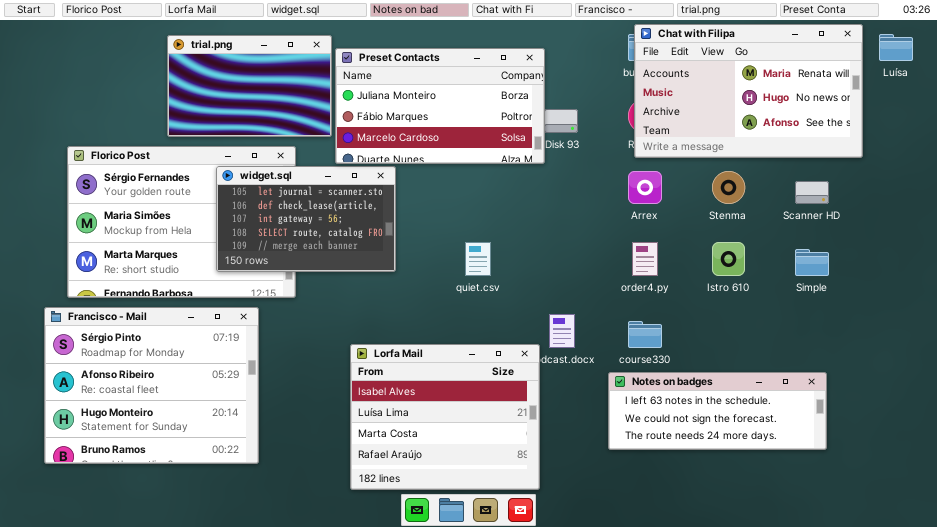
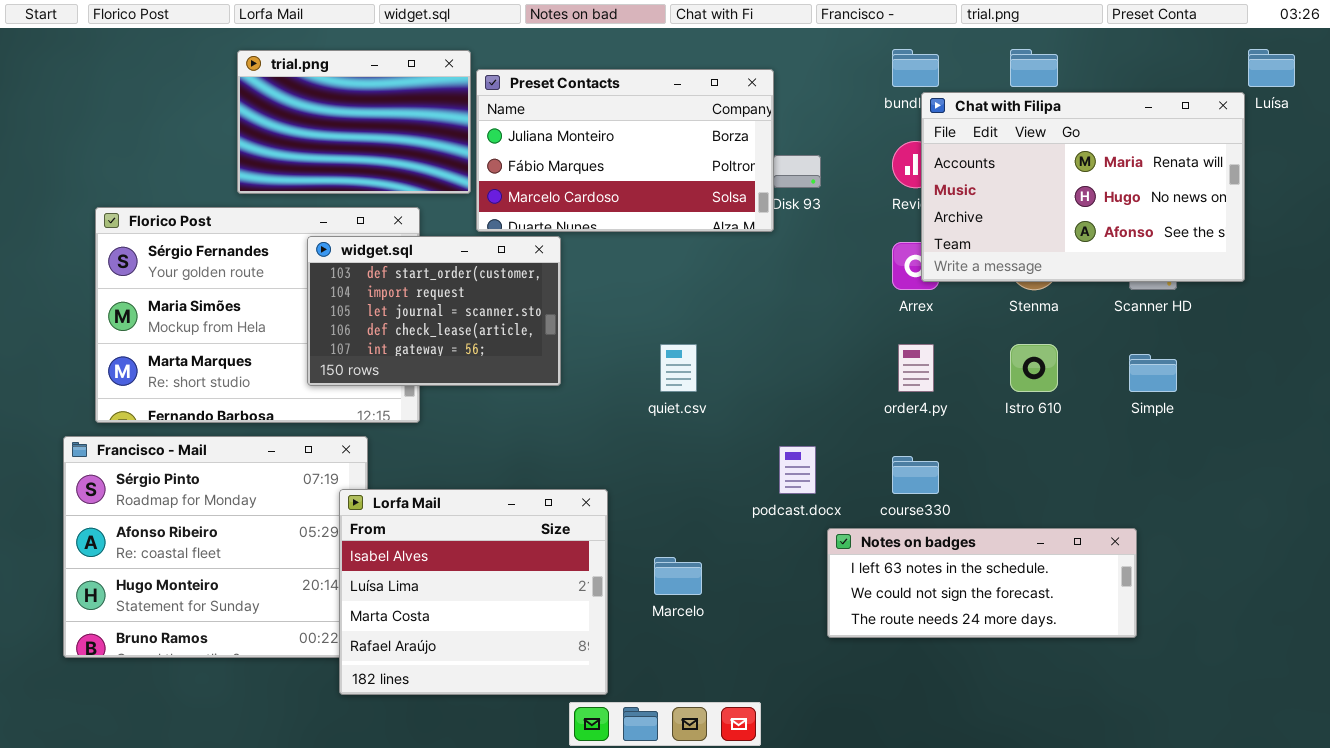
Chat with Filipa: [634,24,863,158] -> [921,92,1245,282], moved
widget.sql: [216,166,396,272] -> [307,236,561,386], scrolled up 2 rows
Lorfa Mail: [350,344,540,490] -> [339,489,608,695], moved
Notes on badges: [608,372,827,450] -> [827,528,1137,638], moved

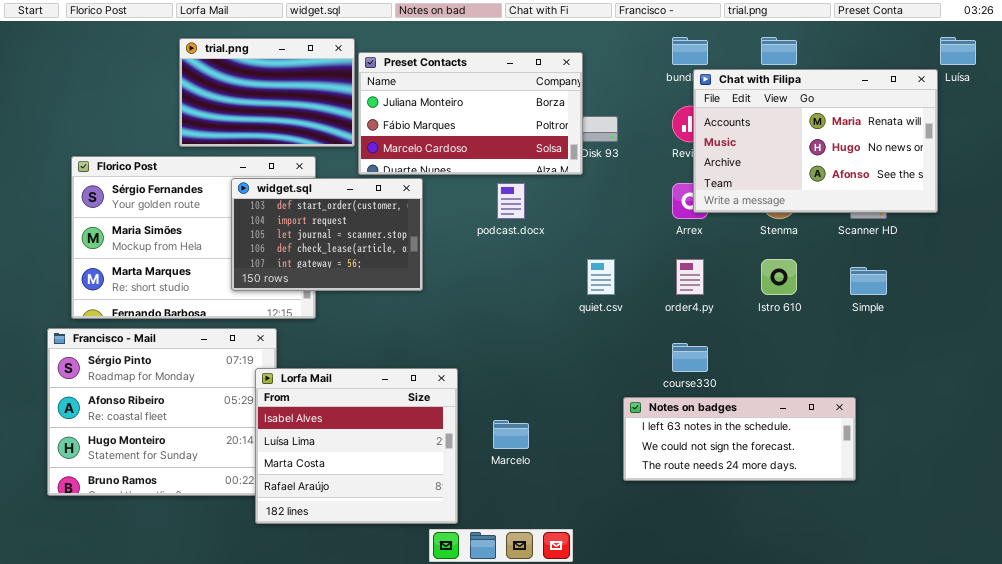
quiet.csv: [660,344,697,392] -> [587,259,615,295], moved
podcast.docx: [779,446,816,494] -> [497,183,525,219], moved

